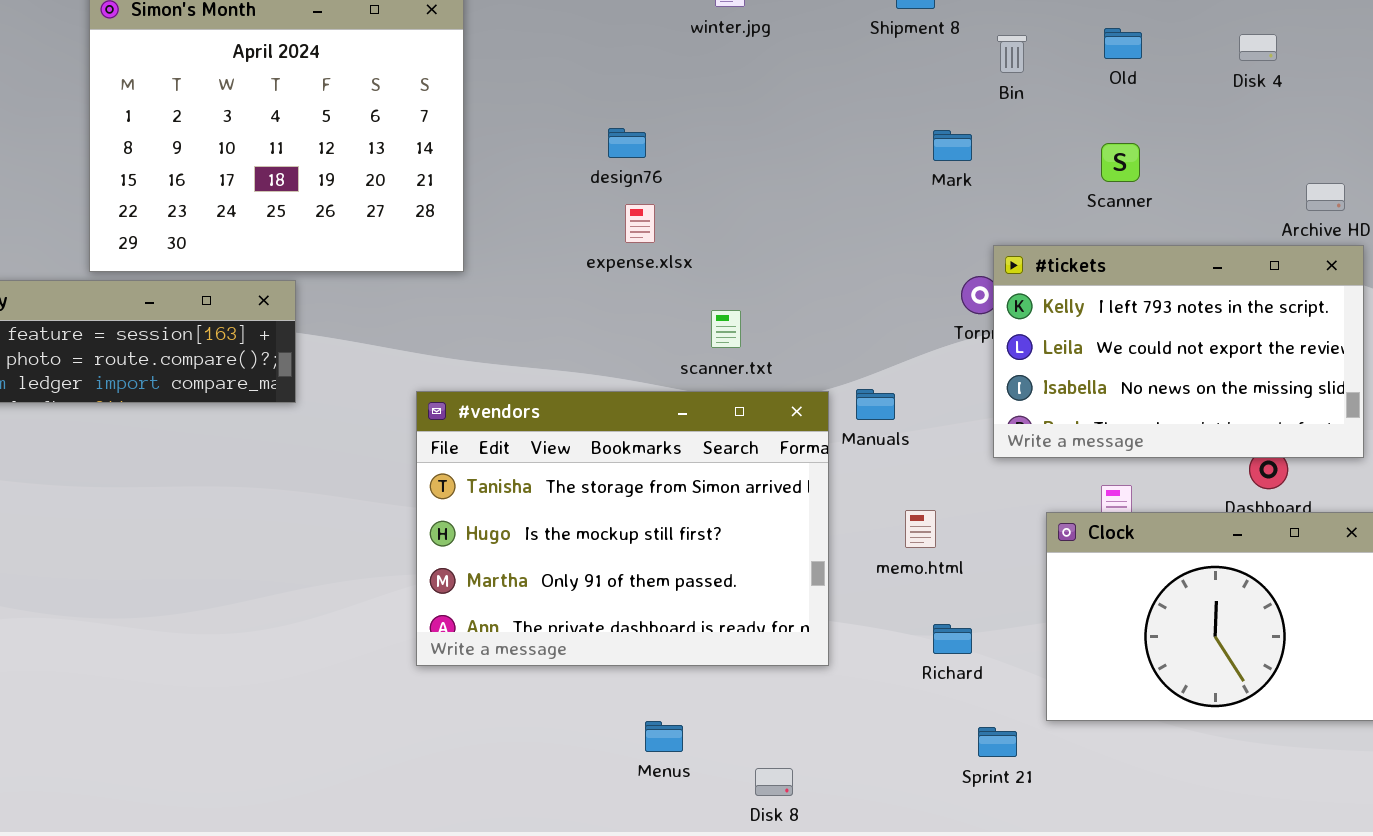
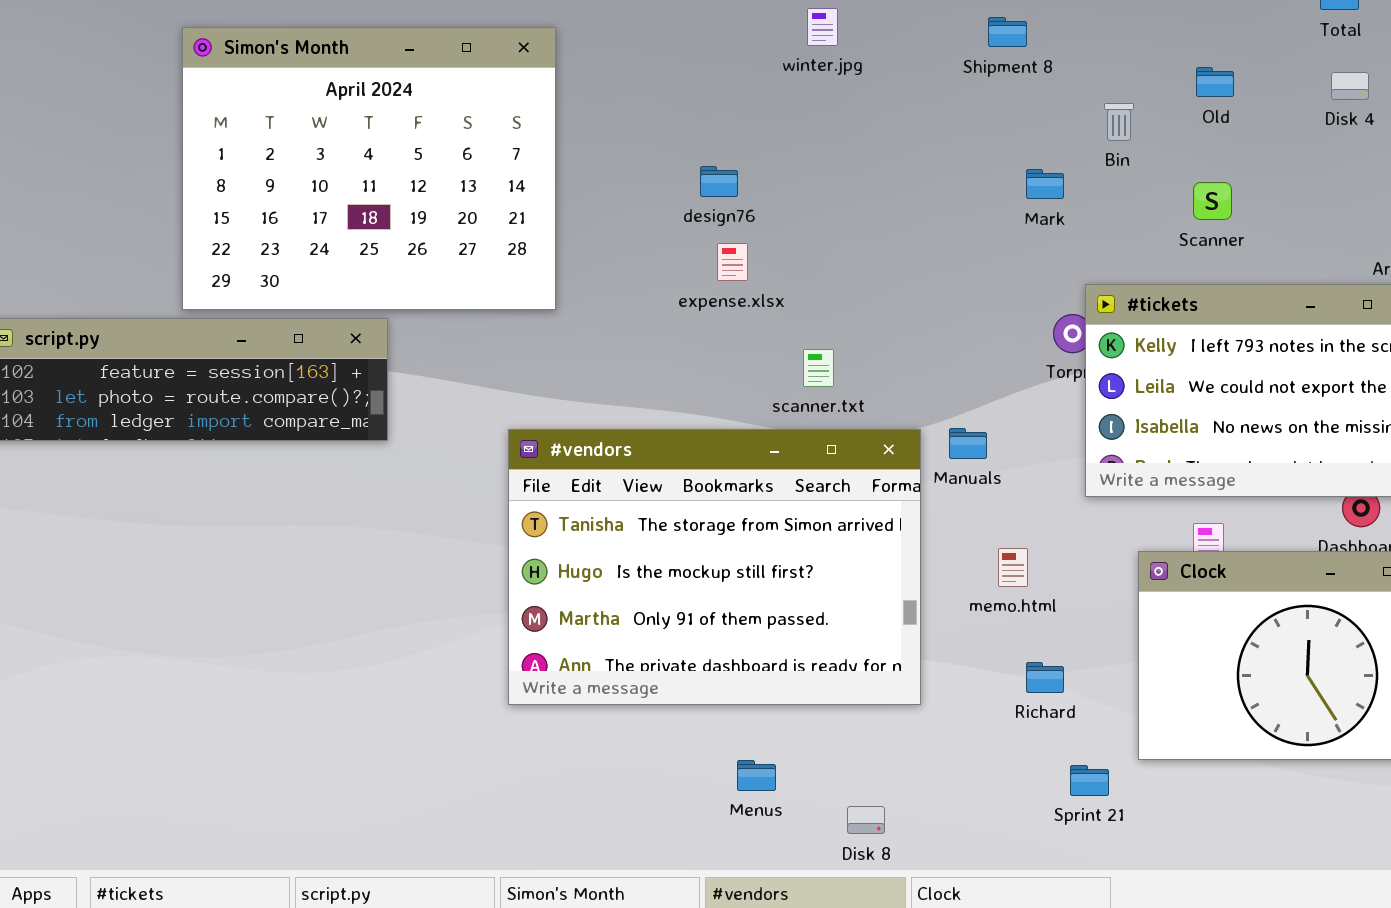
Bin: [997,35,1027,73] -> [1104,103,1134,141], moved

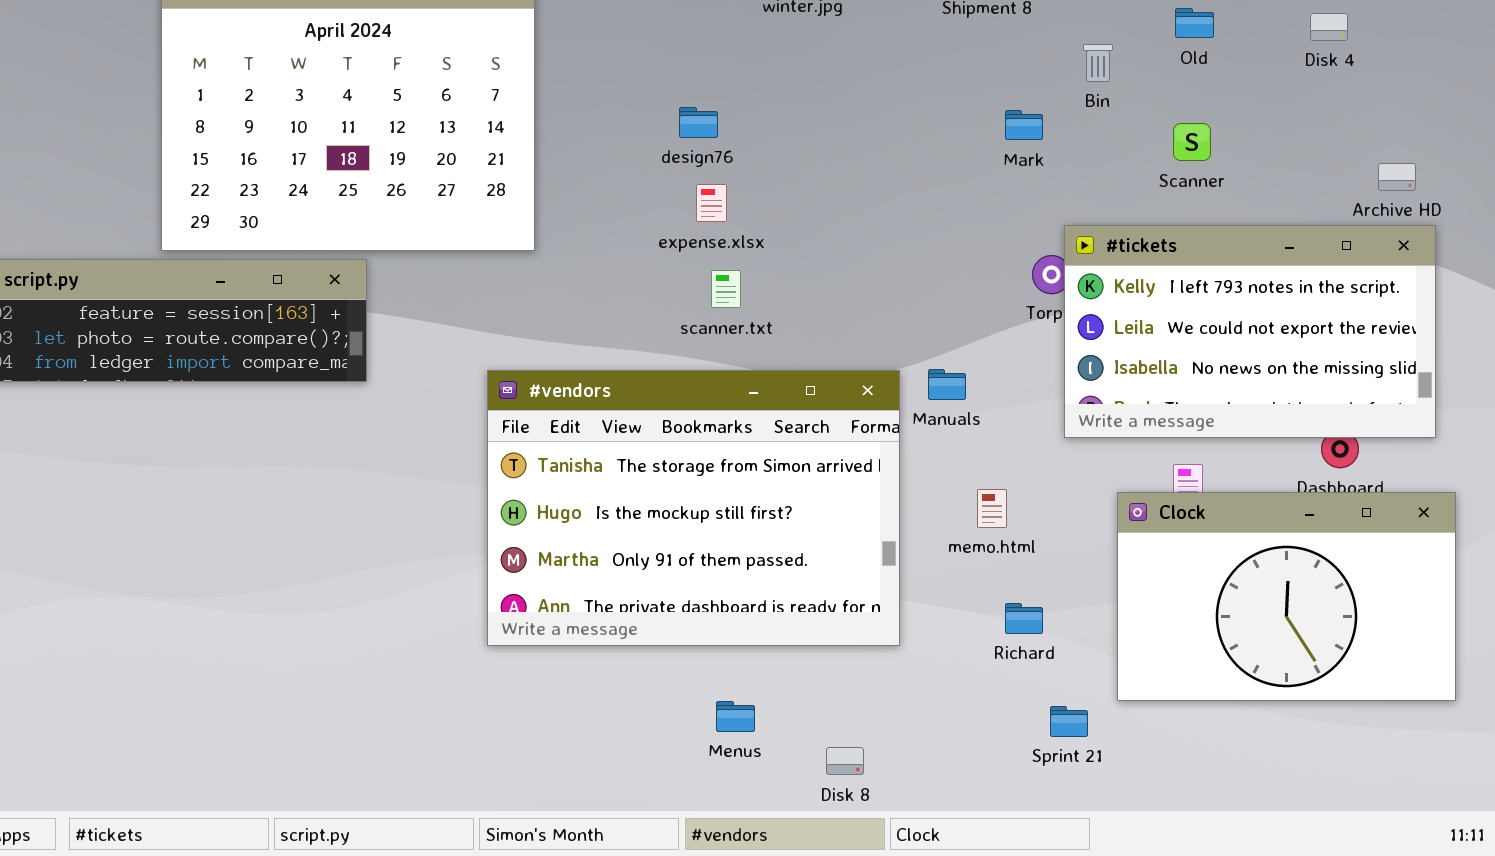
scanner.txt: [803,349,834,387] -> [711,270,741,308], moved

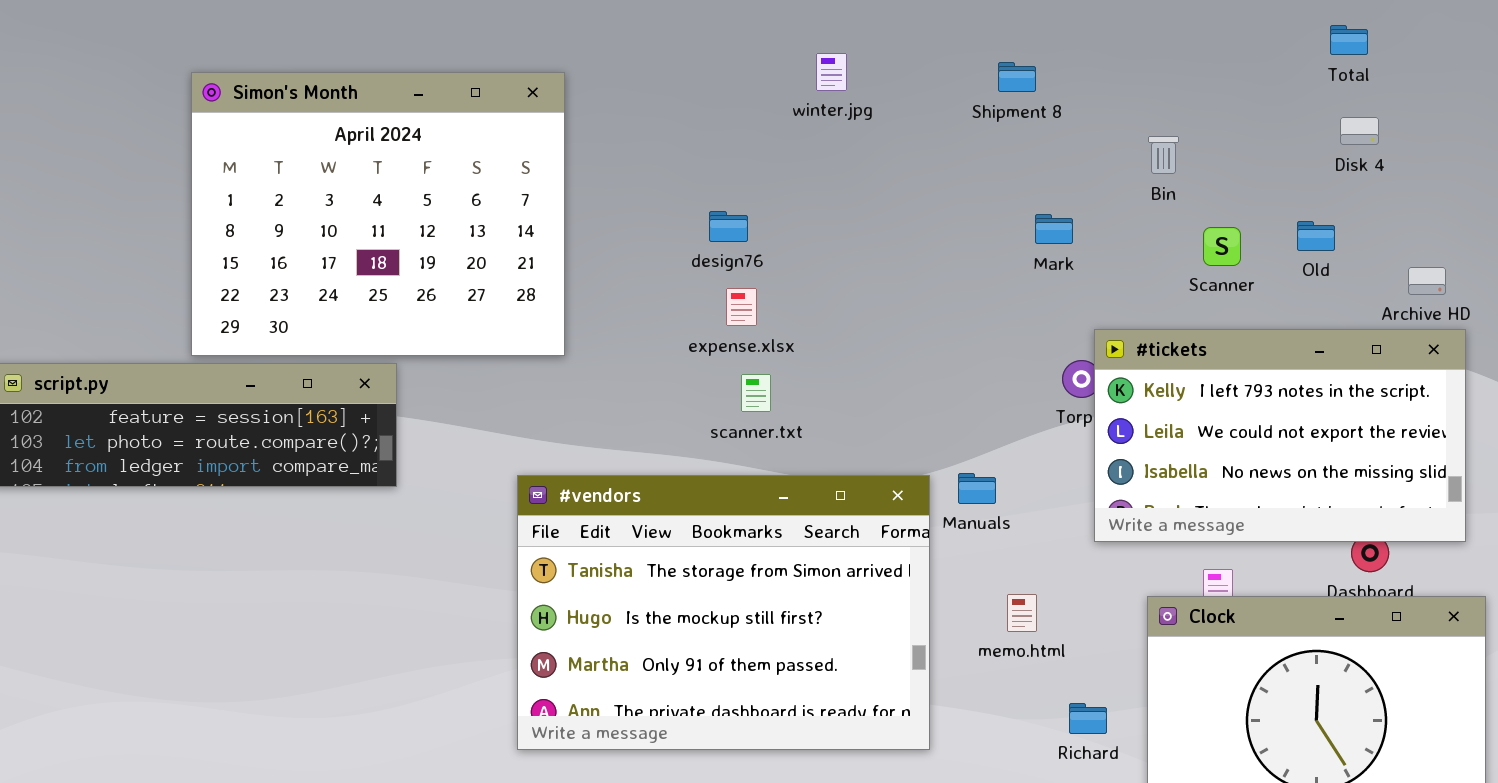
Old: [1175,8,1214,38] -> [1297,221,1335,251], moved
Bin: [1083,44,1113,82] -> [1148,136,1179,174], moved
Richard: [1005,603,1043,634] -> [1069,703,1107,734], moved

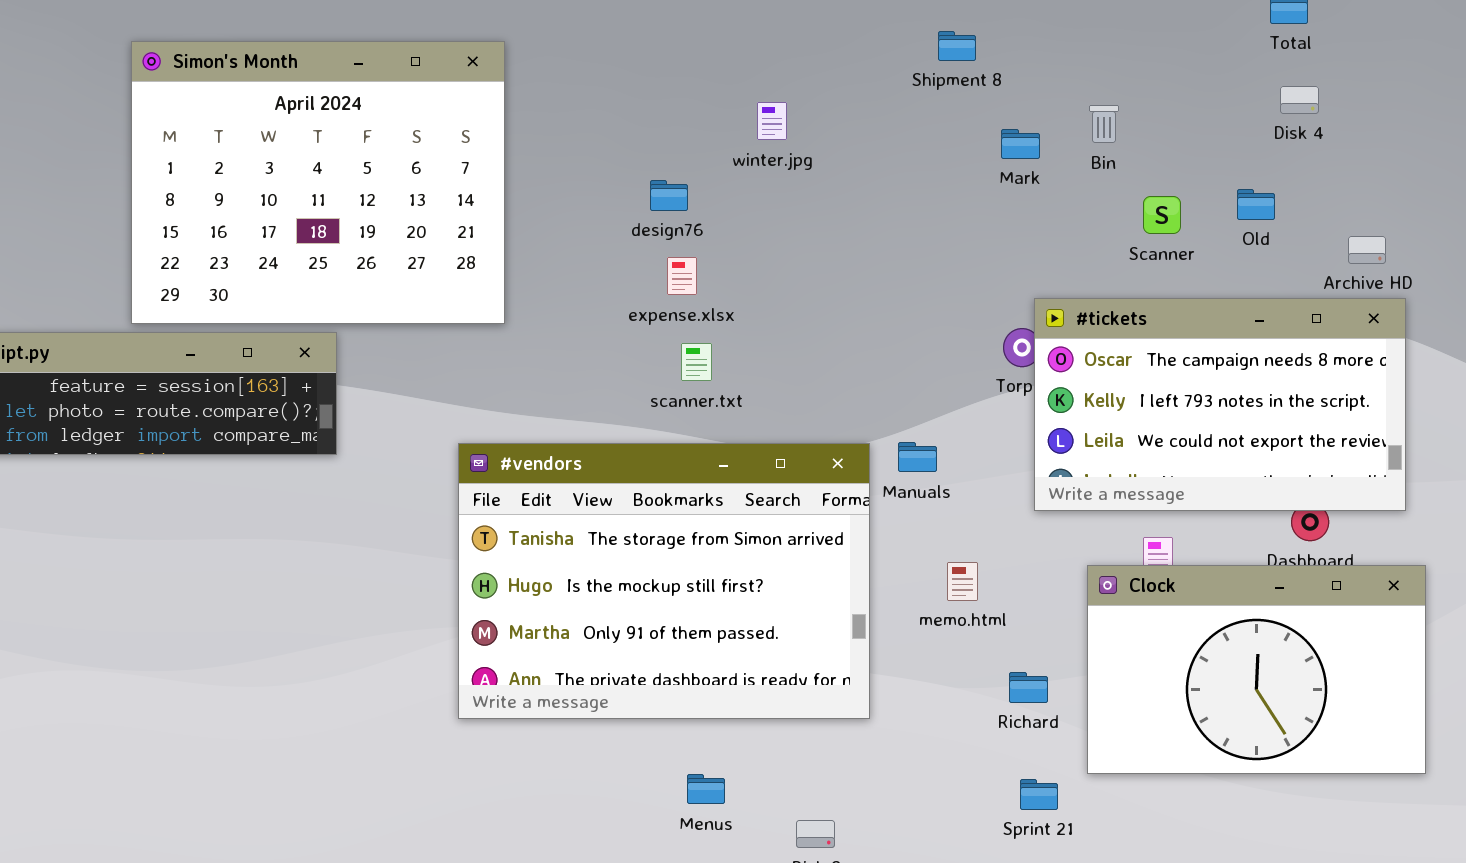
winter.jpg: [816,53,847,91] -> [757,102,787,140], moved
Mark: [1035,214,1073,244] -> [1001,129,1040,159], moved
#tickets: [1094,329,1466,542] -> [1034,298,1406,511], scrolled up 1 row

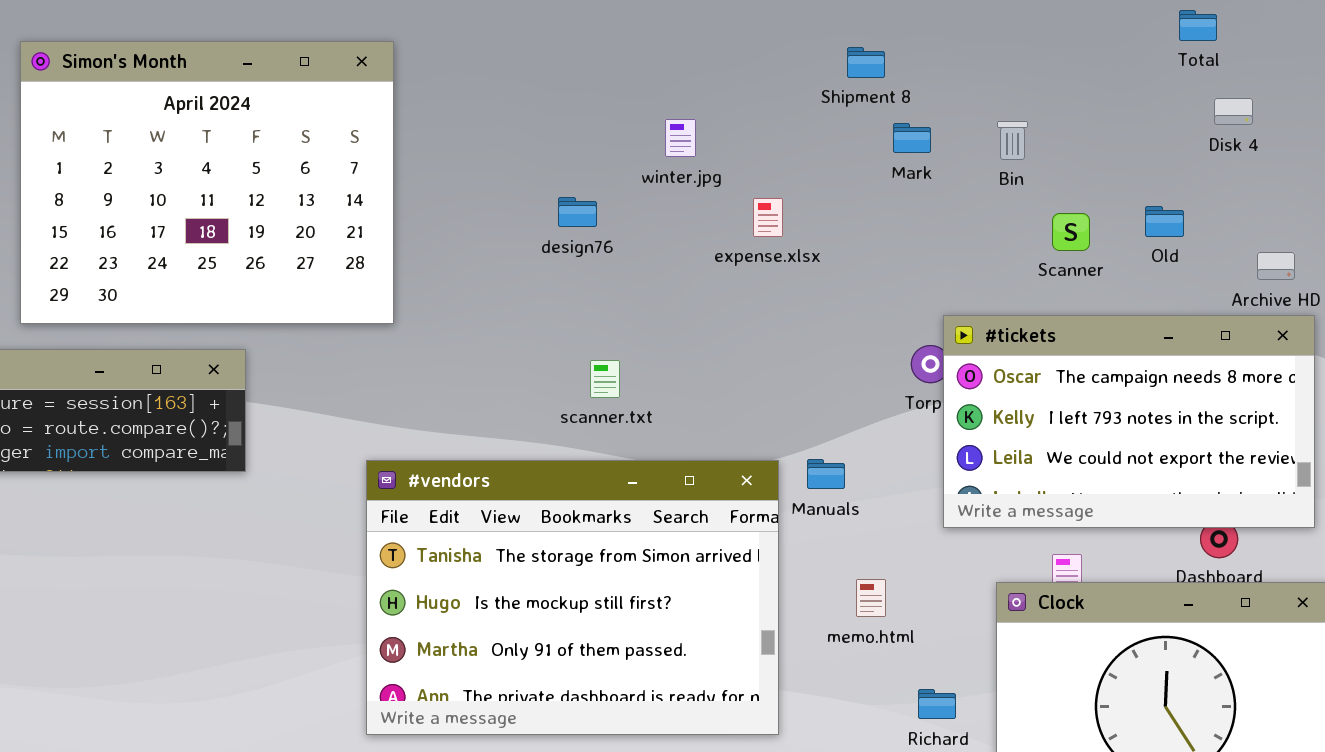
Simon's Month: [131,41,505,324] -> [20,41,394,324], moved
Disk 4: [1280,86,1319,114] -> [1214,98,1253,125], moved
Mark: [1001,129,1040,159] -> [893,123,931,153], moved
expense.xlsx: [667,257,697,295] -> [753,198,783,237], moved

